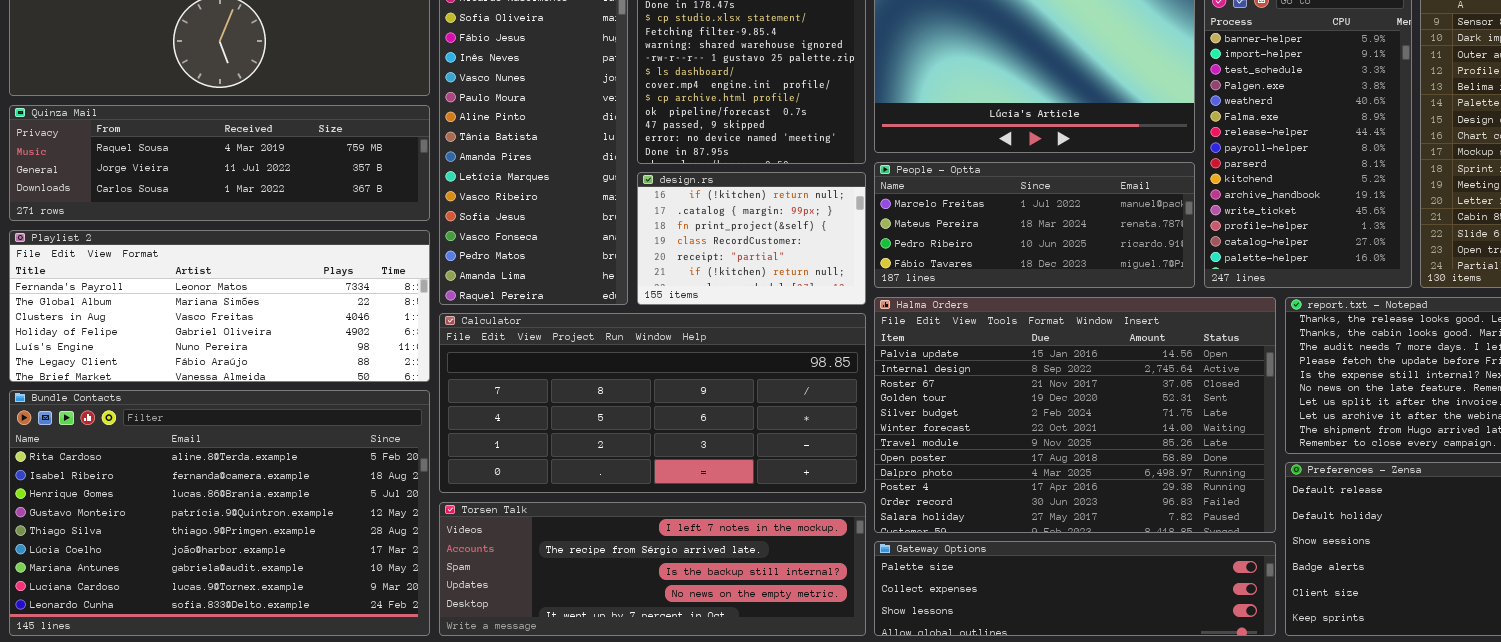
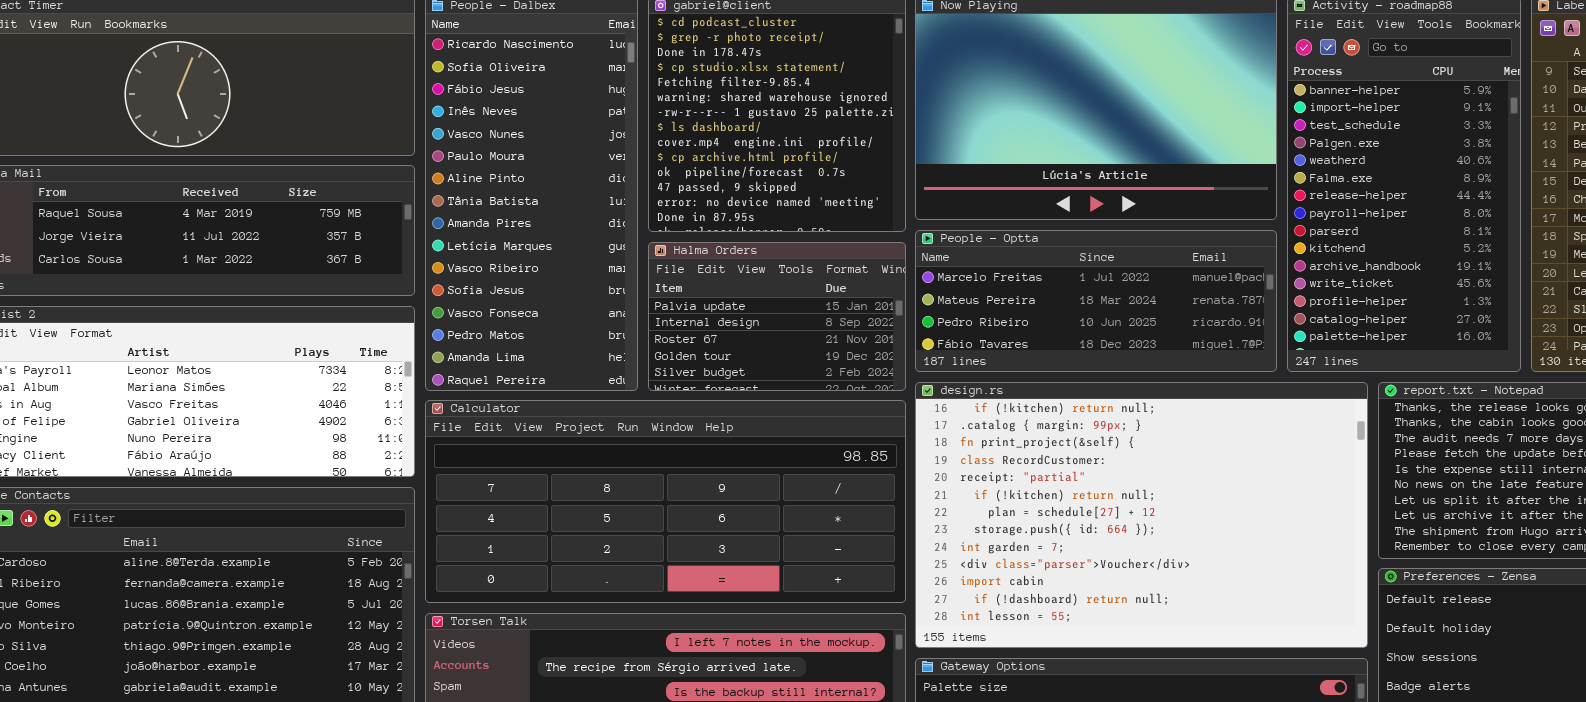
design.rs: [637,172,866,305] -> [915,382,1368,648], moved, resized
Halma Orders: [874,297,1276,533] -> [648,242,906,391], moved, resized

